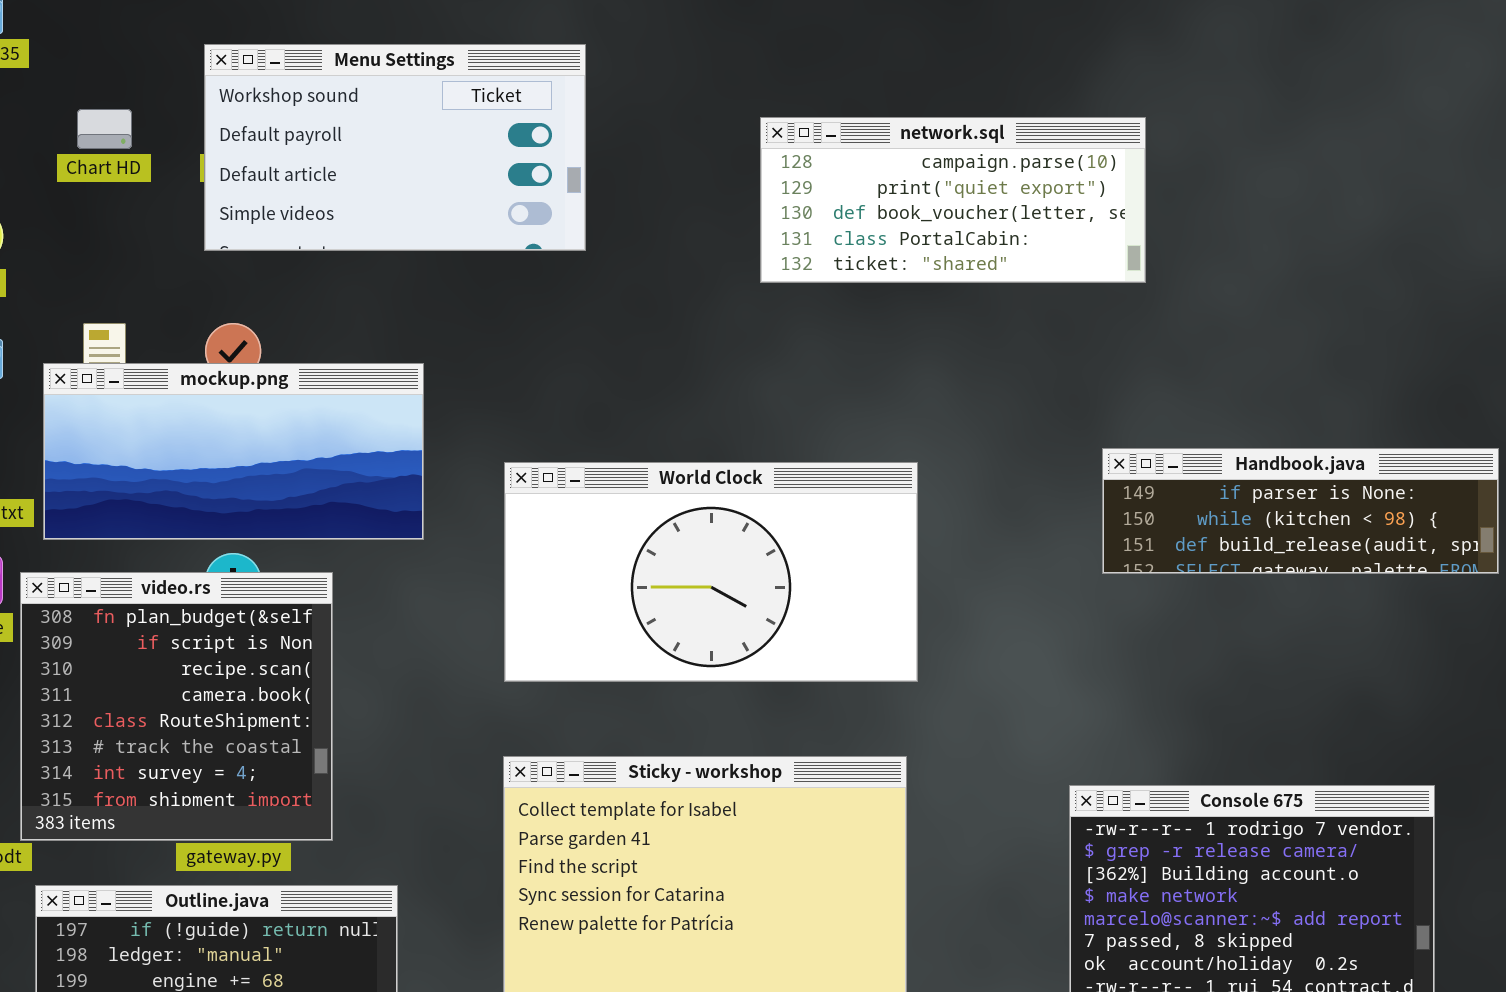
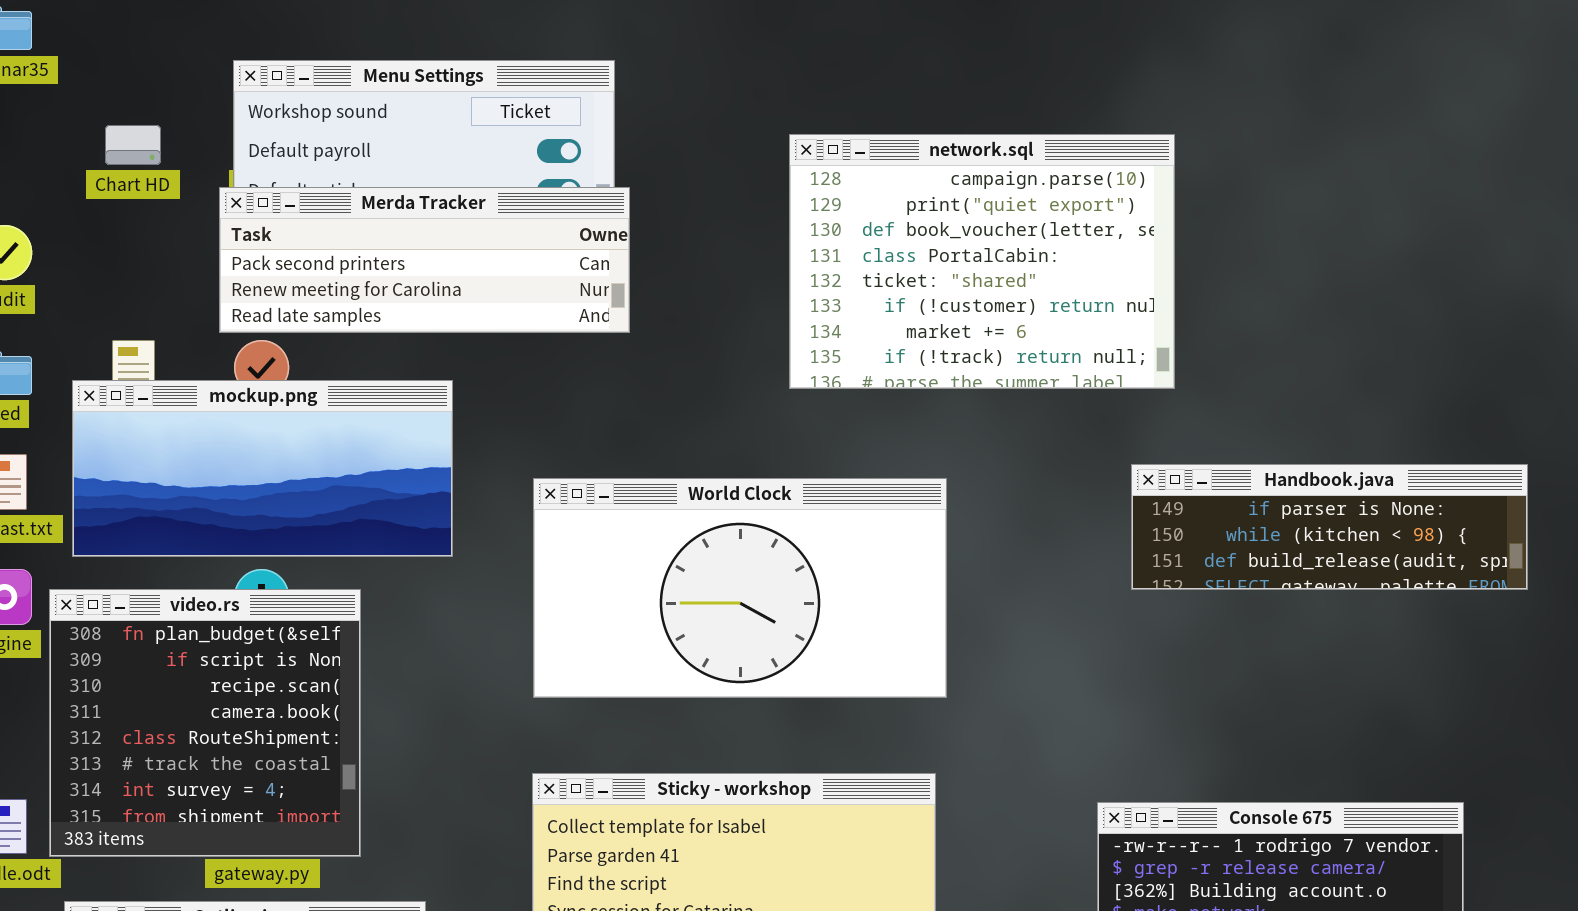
network.sql: [760,117,1146,283] -> [789,134,1175,389], resized
Merda Tracker: none -> [219,187,630,333], opened

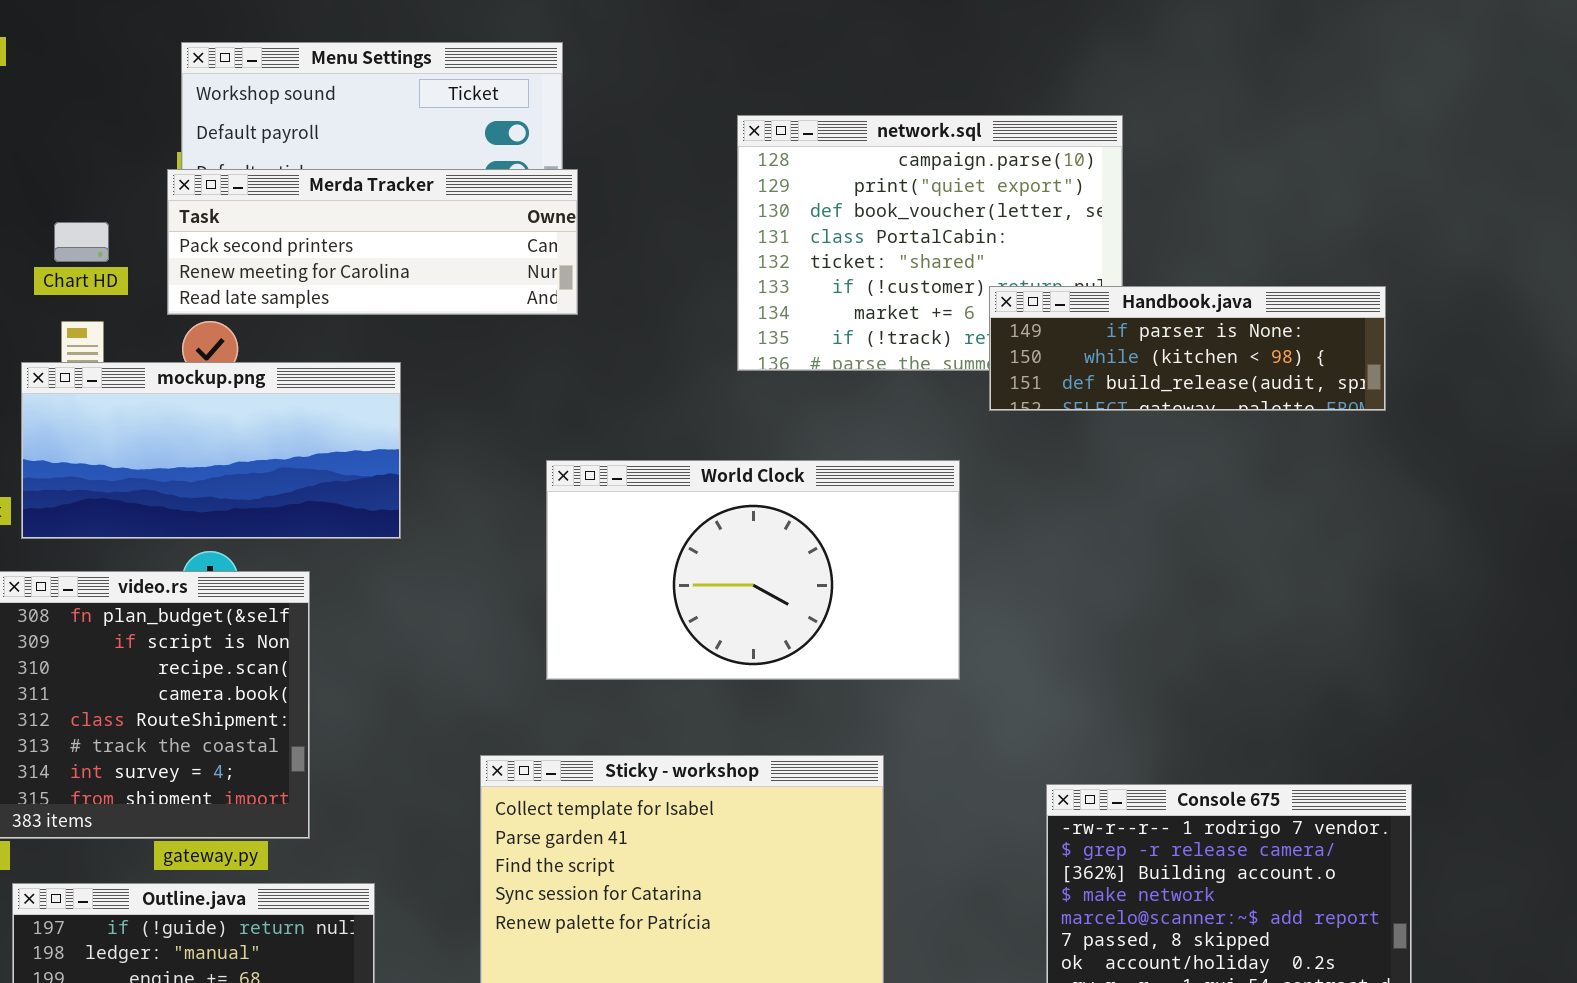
Chart HD: [105,125,161,165] -> [54,222,109,262], moved
Handbook.java: [1131,464,1528,590] -> [989,286,1386,411], moved
World Clock: [533,478,947,698] -> [546,460,960,680], moved

